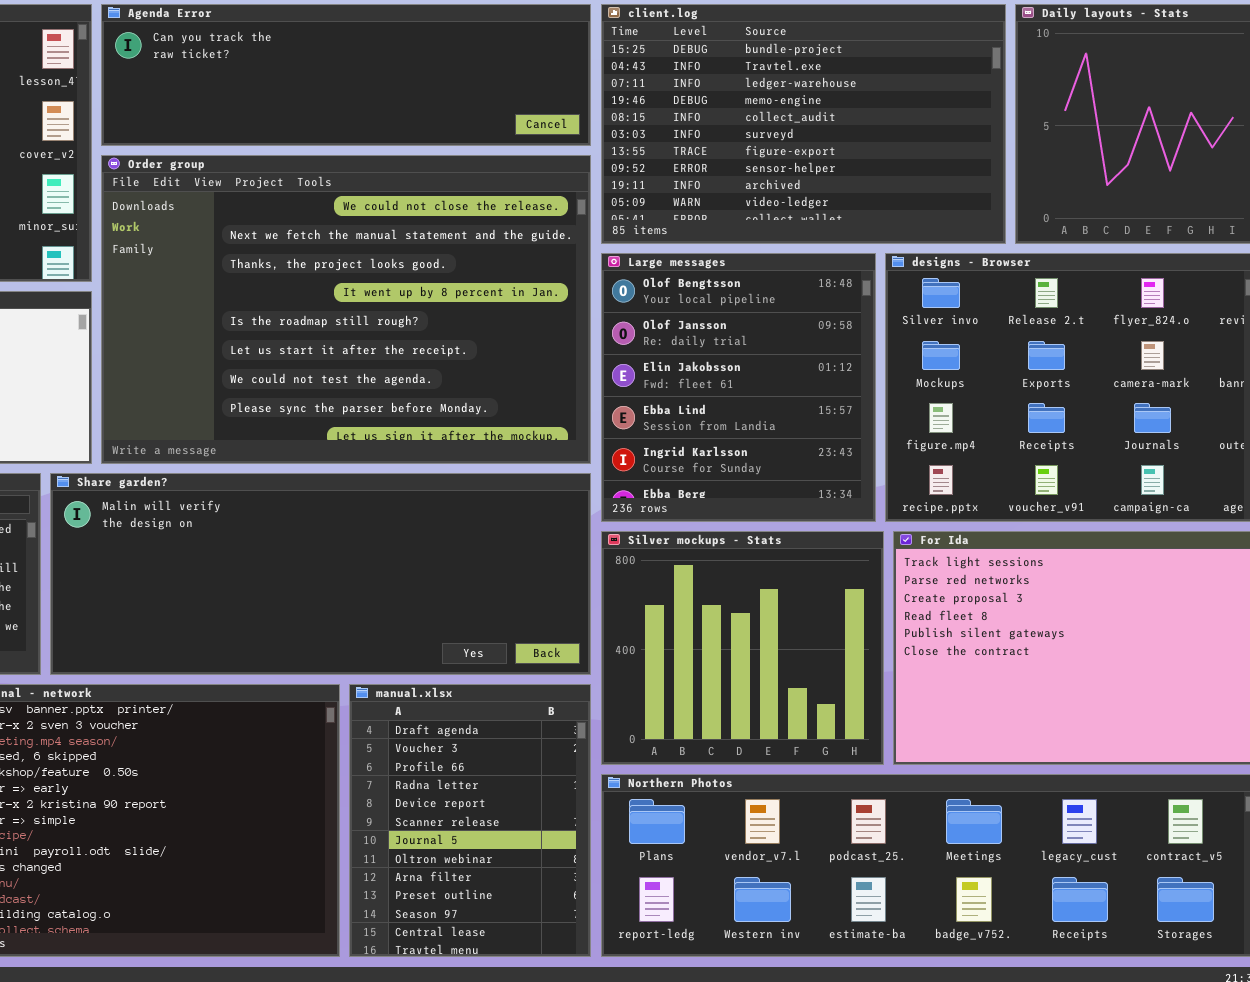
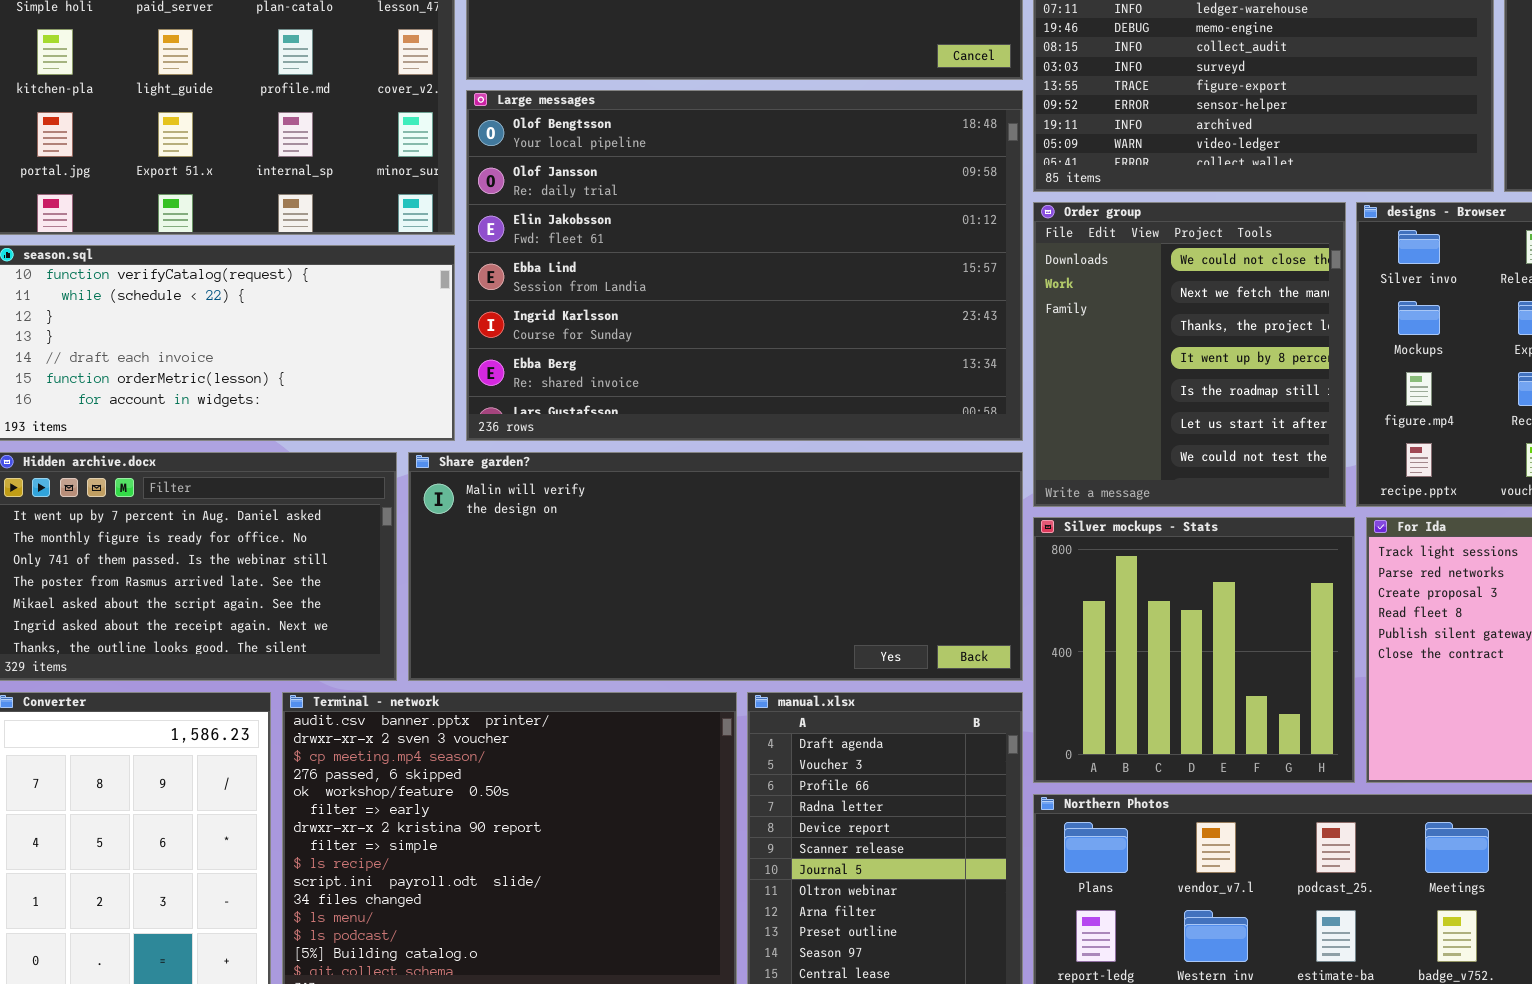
Order group: [101,155,591,464] -> [1033,202,1346,507], moved, resized
Large messages: [601,253,876,522] -> [466,90,1023,441], moved, resized

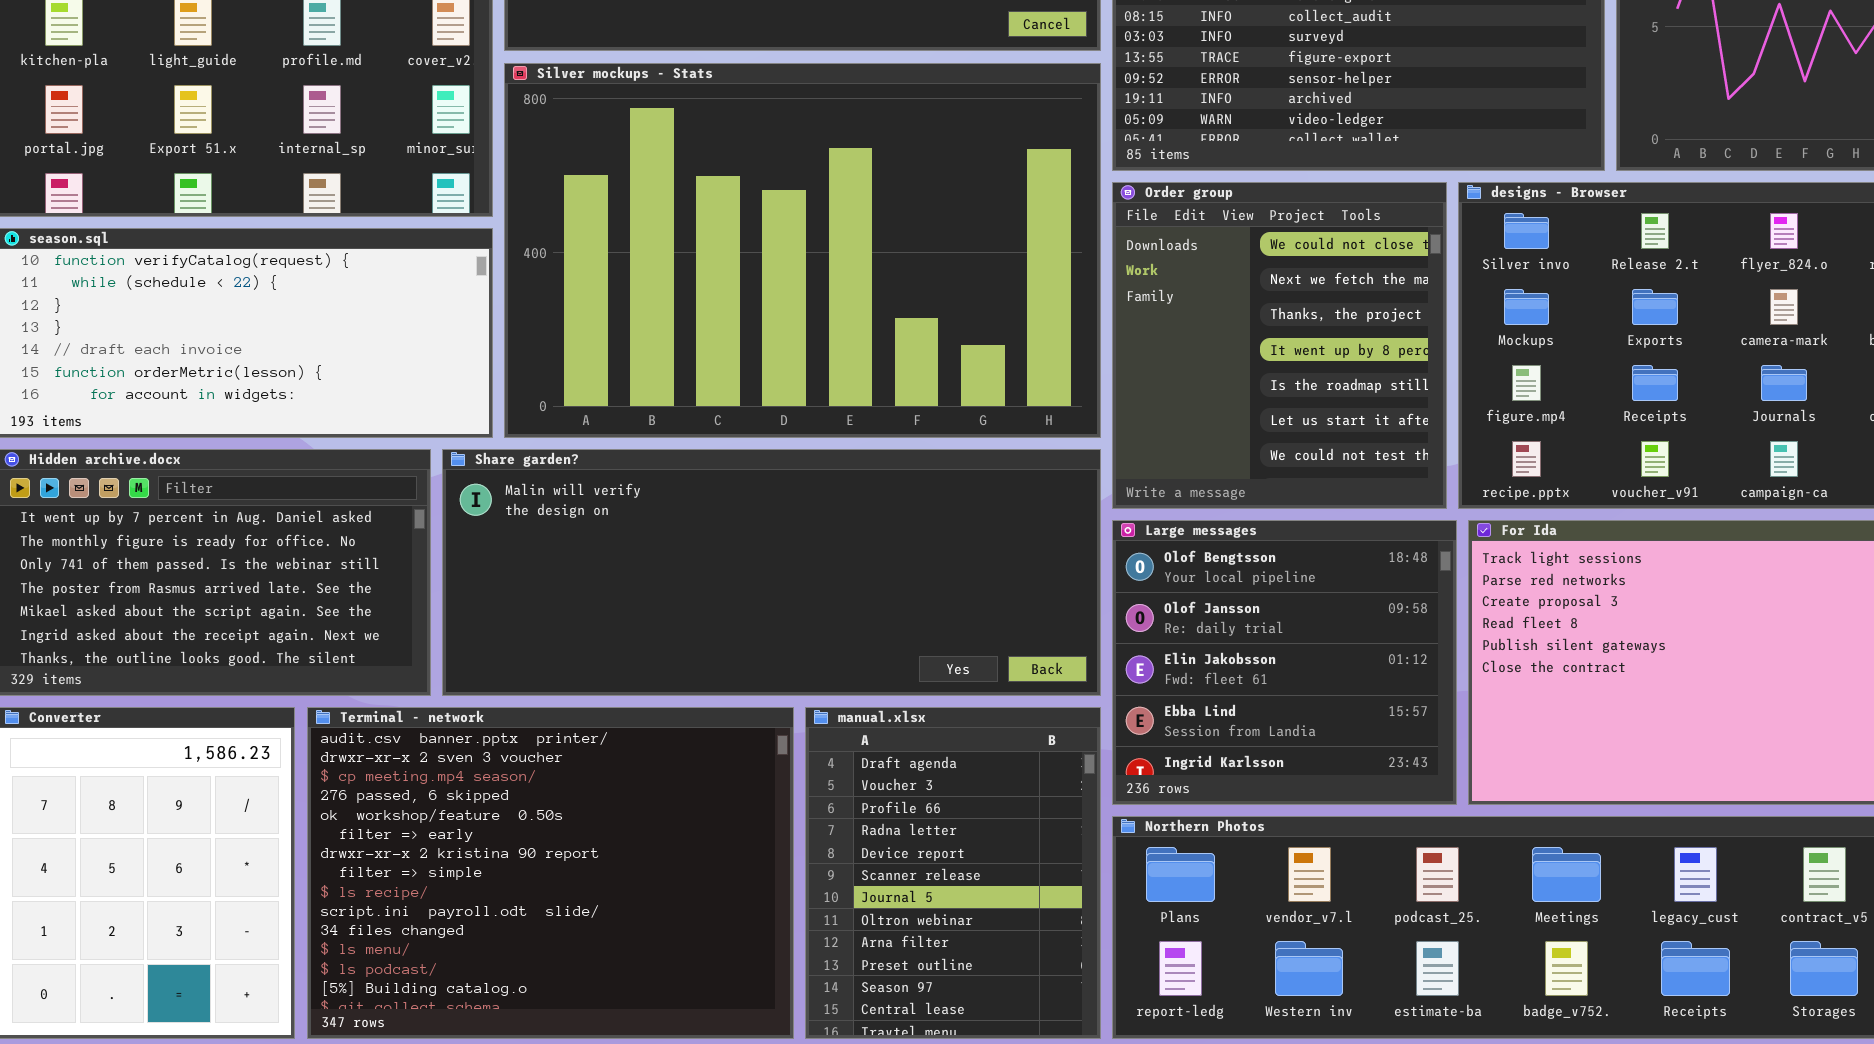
Large messages: [466,90,1023,441] -> [1112,520,1457,805], moved, resized
Silver mockups - Stats: [1033,517,1355,783] -> [504,63,1101,438], moved, resized

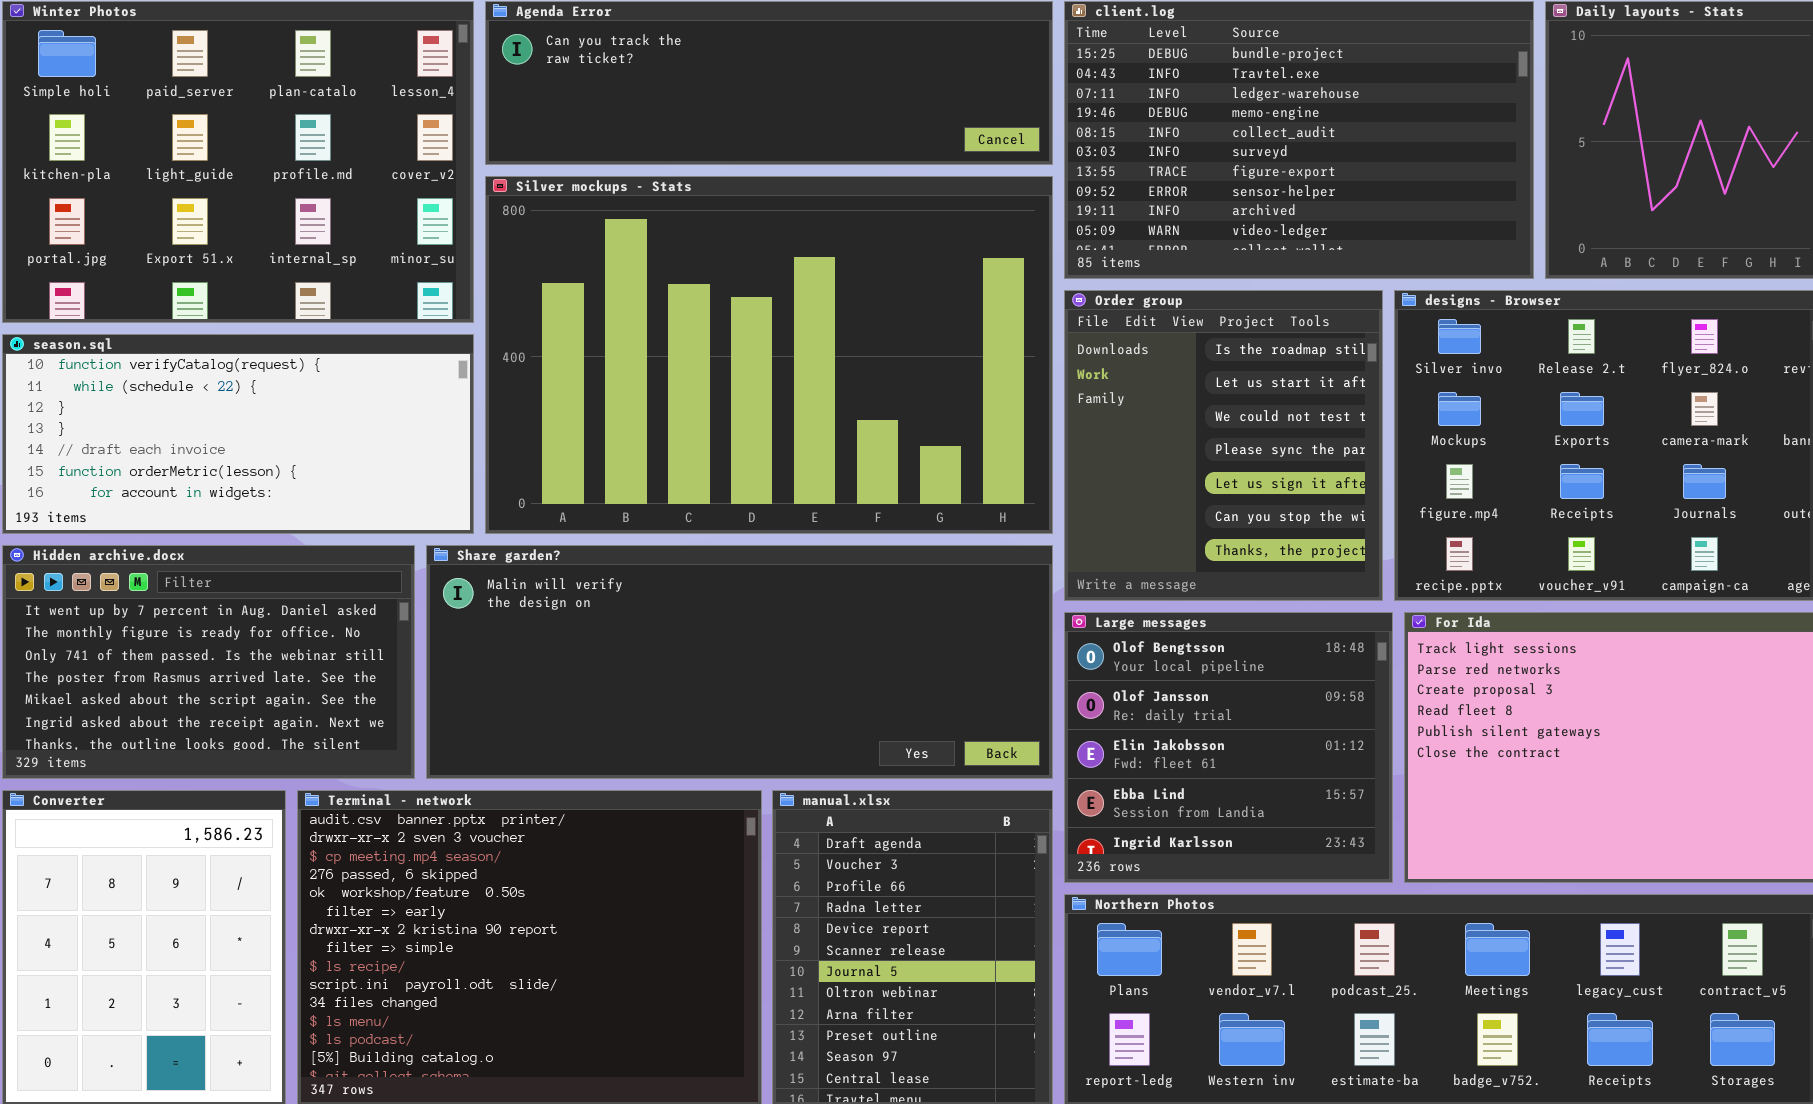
Order group: [1112,182,1447,509] -> [1064,290,1383,601], scrolled down 4 rows

